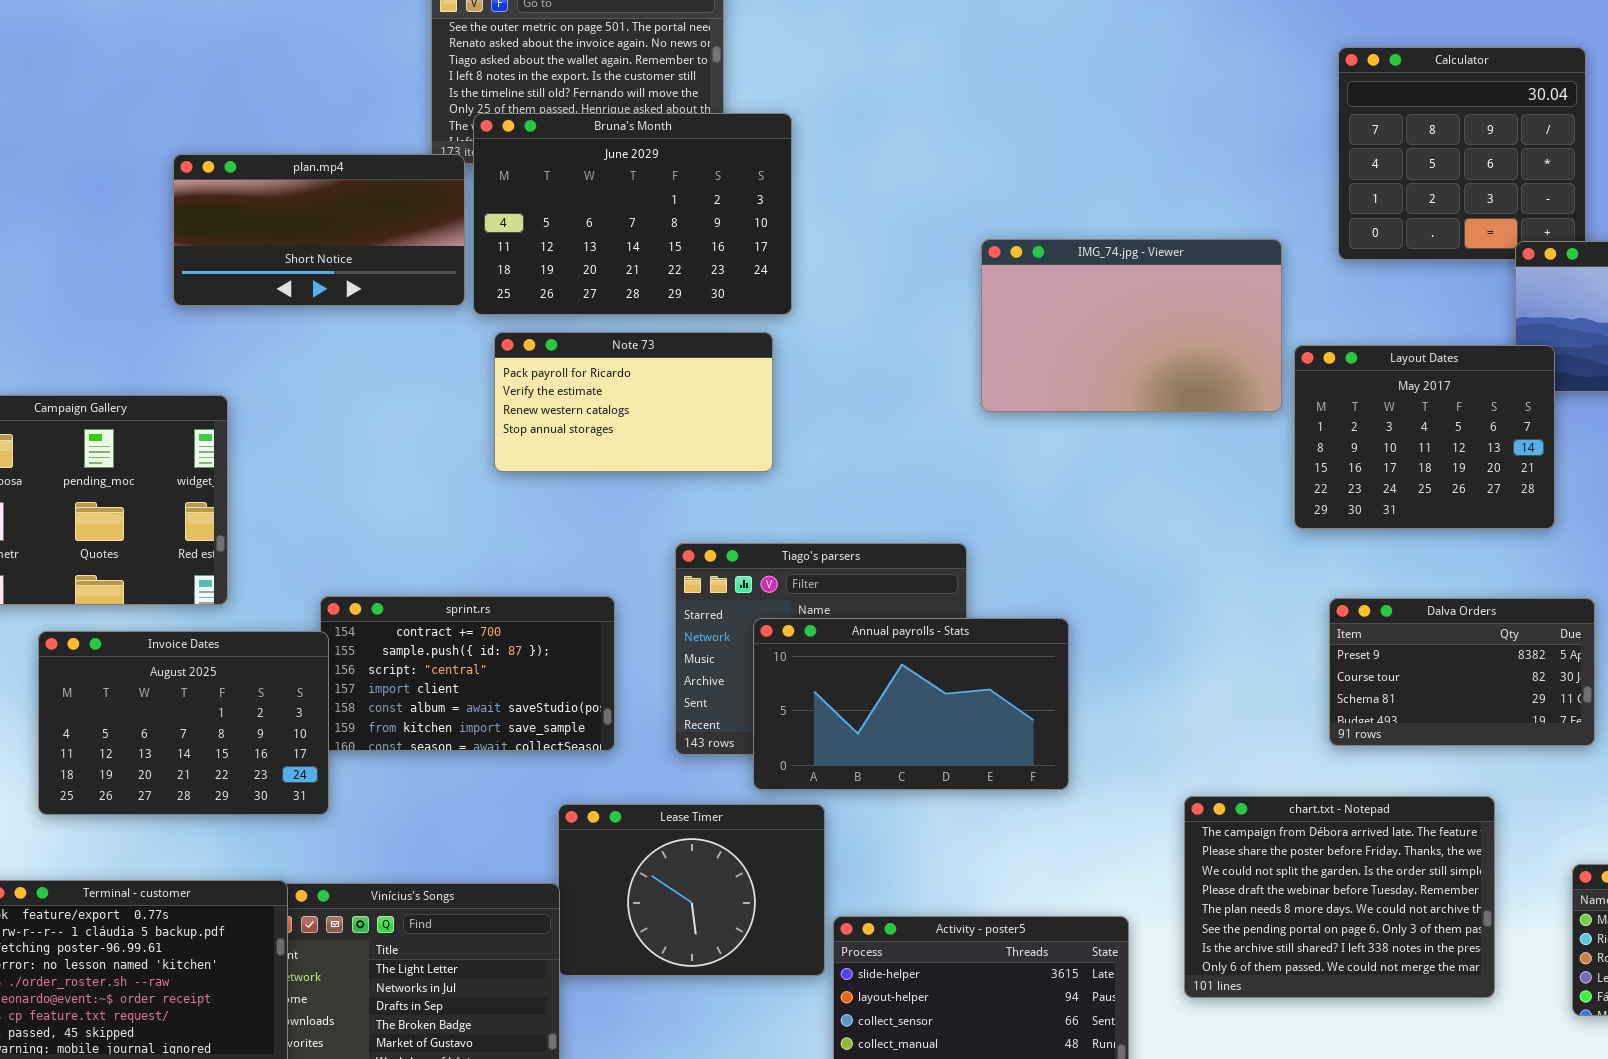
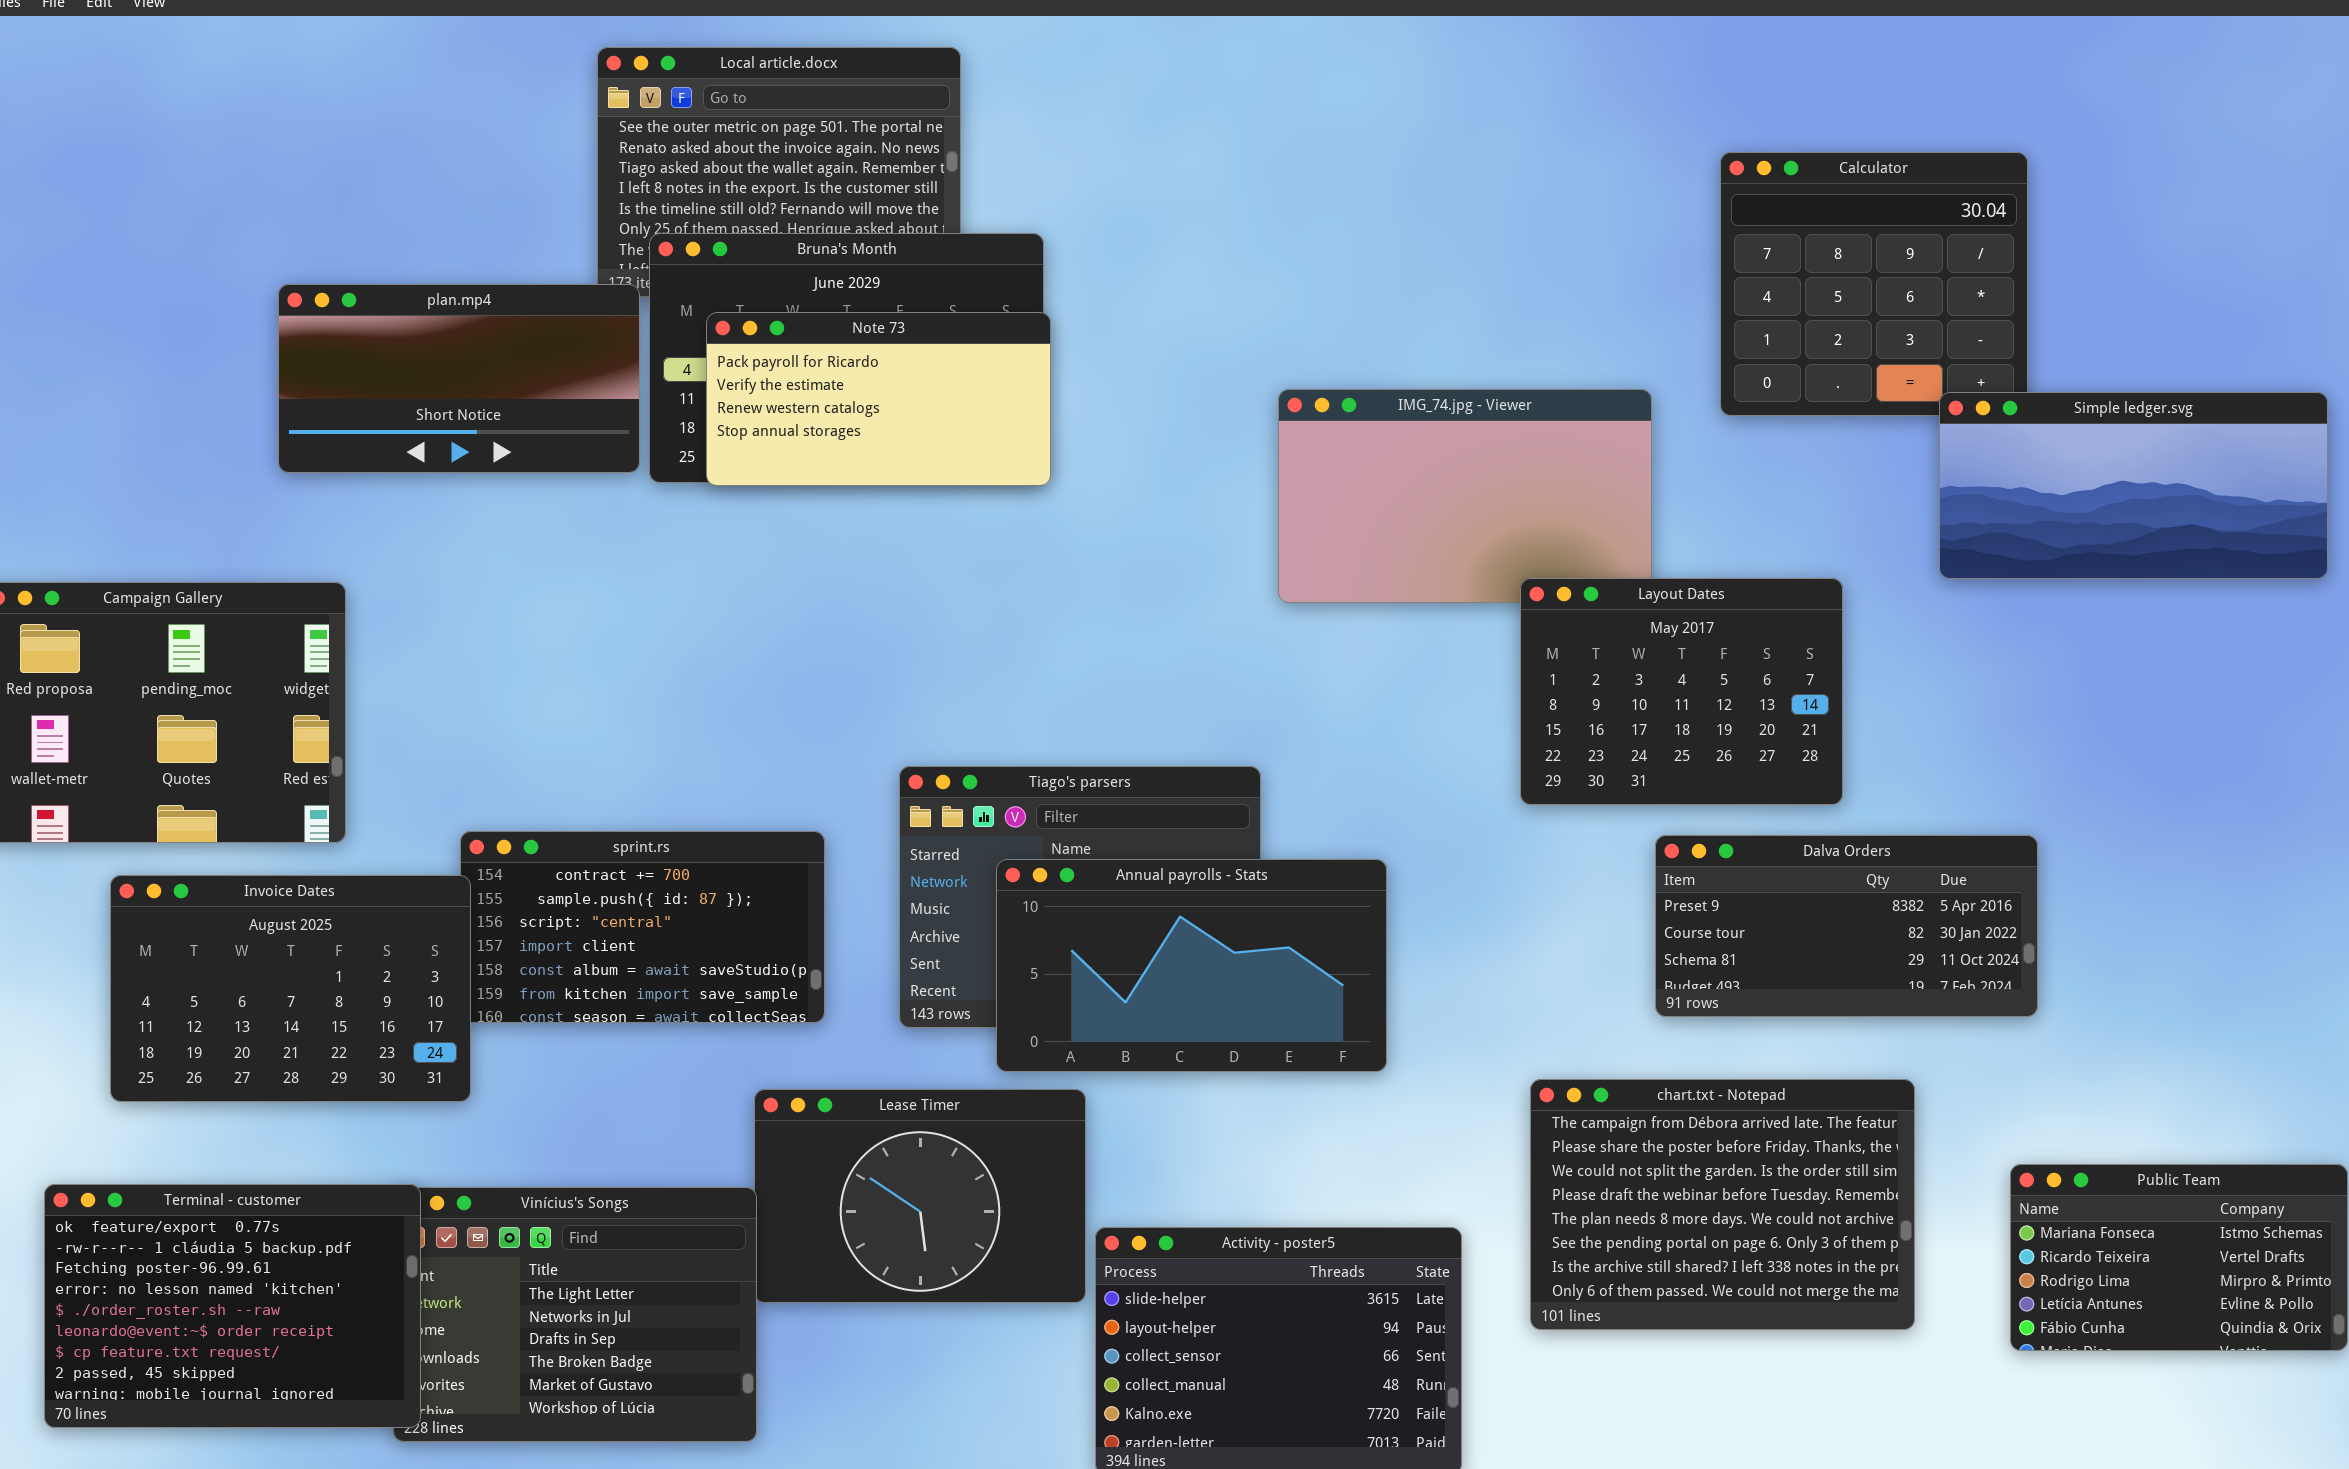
Note 73: [494,332,773,472] -> [706,312,1051,486], moved
Layout Dates: [1294,345,1555,529] -> [1520,578,1843,805], moved
Dalva Orders: [1329,598,1595,746] -> [1655,835,2038,1017], resized

